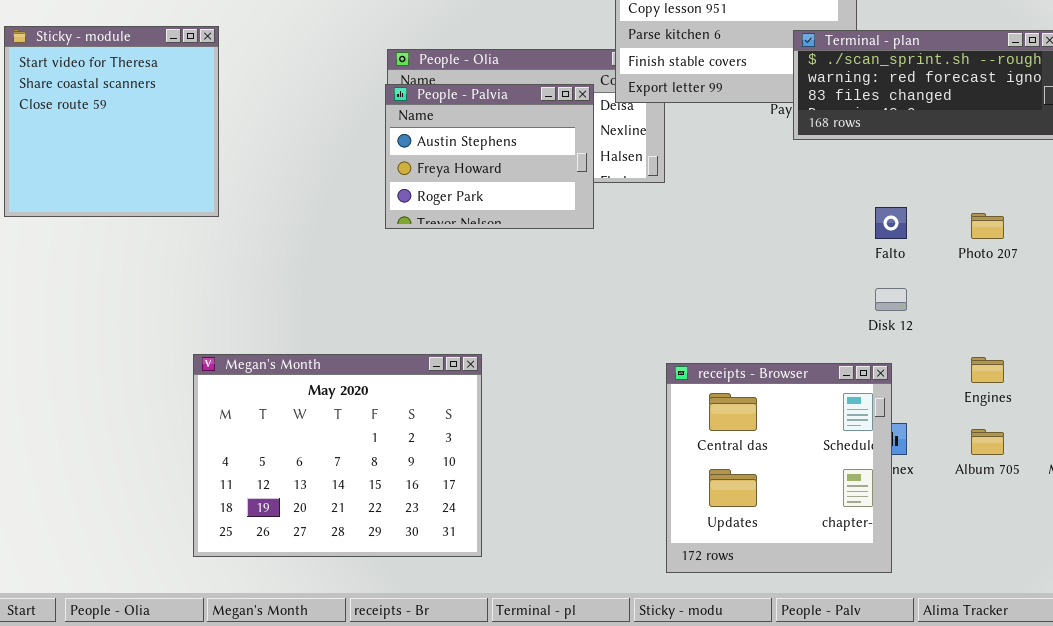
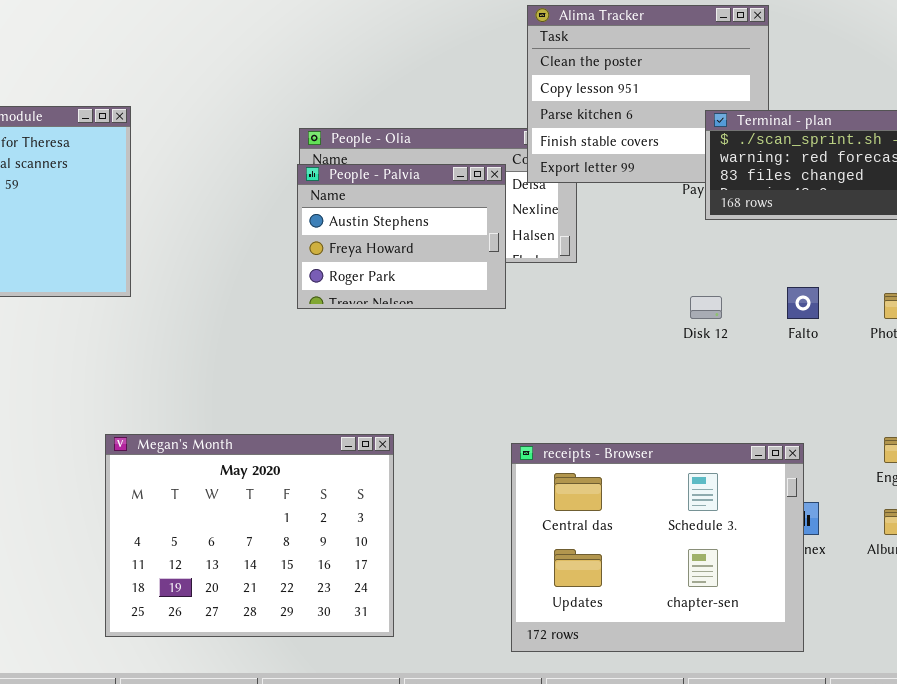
Disk 12: [875,288,907,311] -> [690,296,722,319], moved
receipts - Browser: [666,363,892,573] -> [511,443,804,652], resized

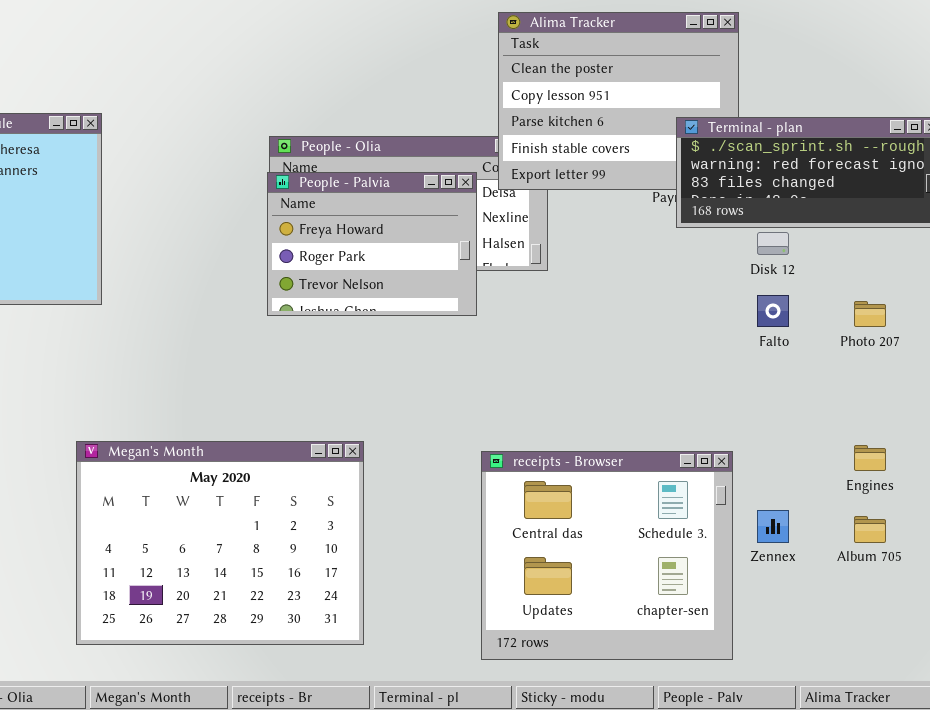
People - Palvia: [297,164,506,309] -> [267,172,477,316], scrolled down 1 row
Disk 12: [690,296,722,319] -> [757,232,789,255], moved
receipts - Browser: [511,443,804,652] -> [481,451,733,660], resized

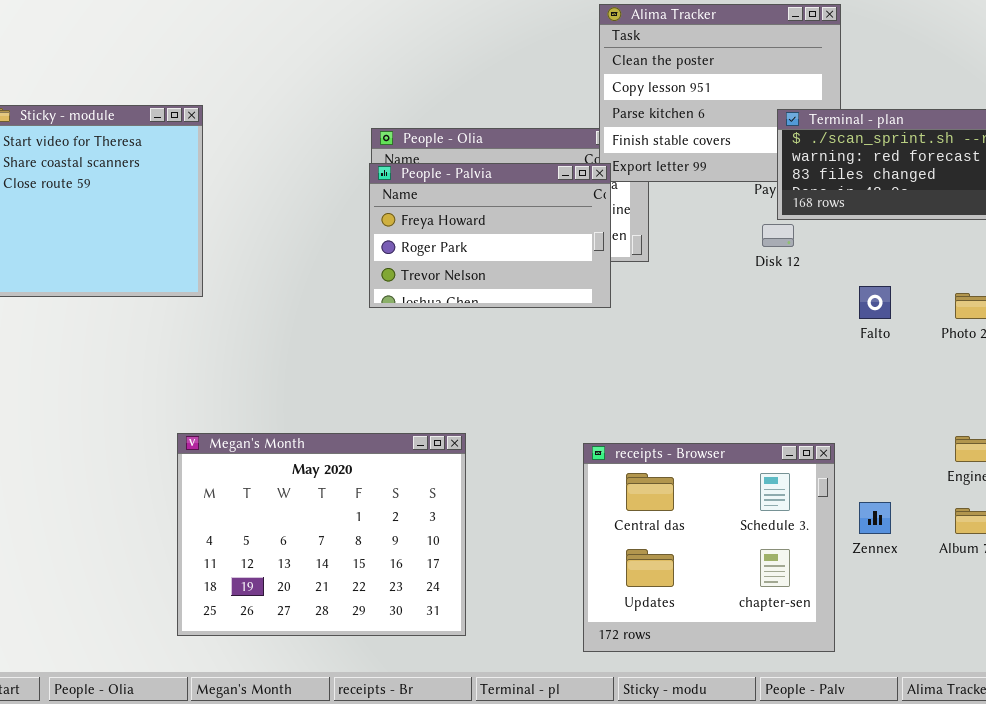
People - Palvia: [267,172,477,316] -> [369,163,611,308], resized
Disk 12: [757,232,789,255] -> [762,224,794,247], moved

